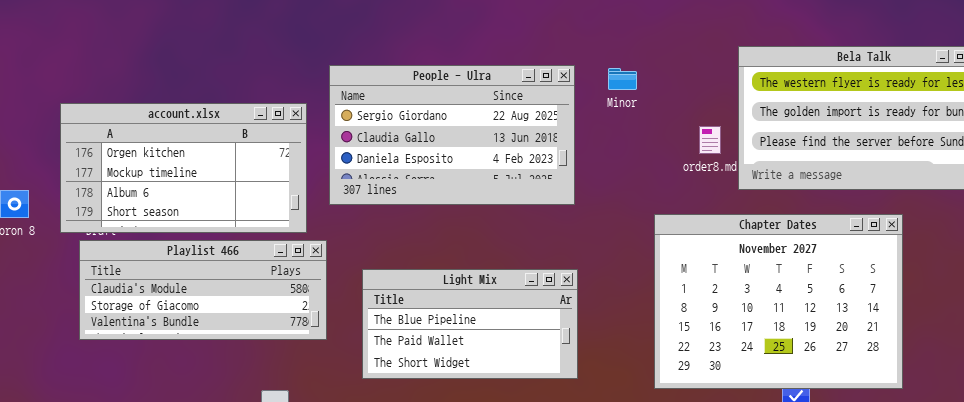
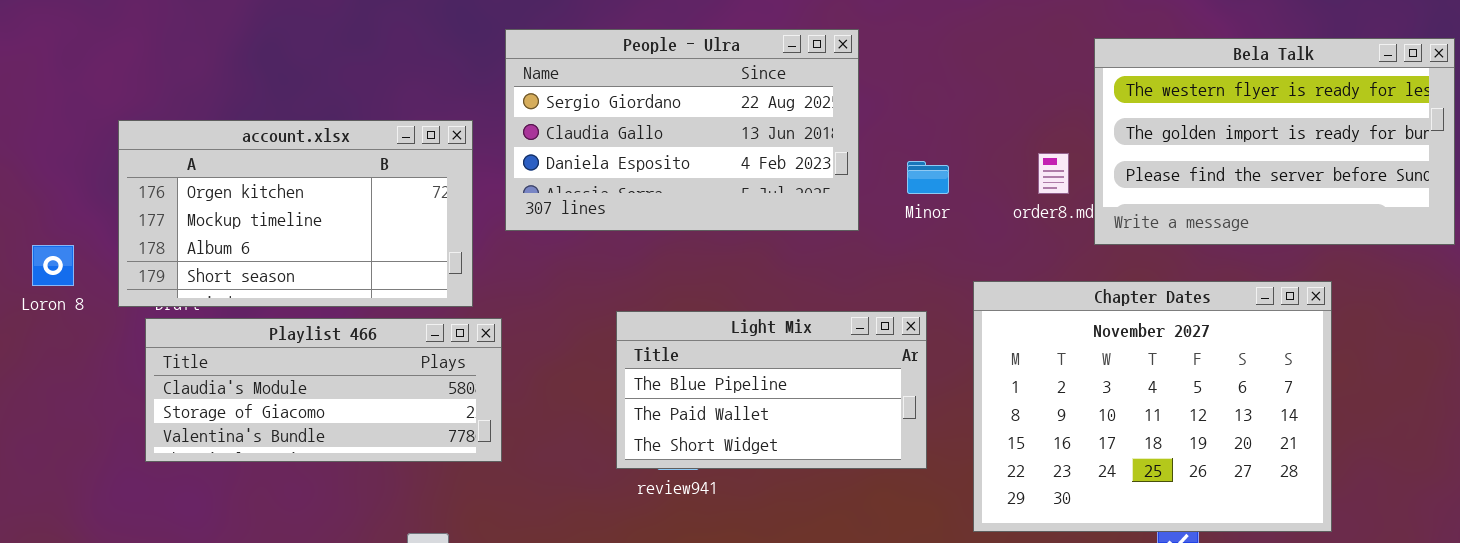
People - Ulra: [329,65,575,205] -> [505,29,859,231], moved
Minor: [608,68,637,90] -> [907,161,949,194], moved
Light Mix: [362,269,578,379] -> [616,311,927,469], moved

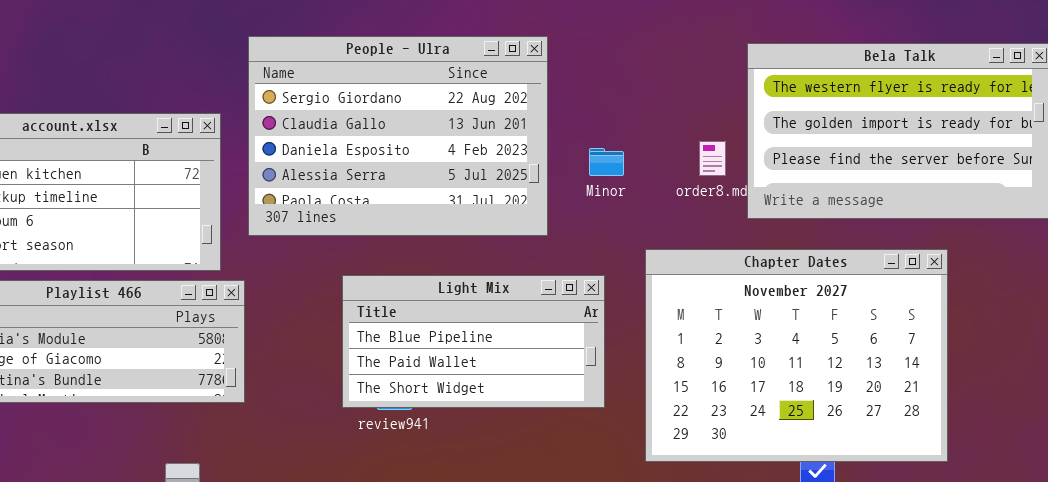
People - Ulra: [505,29,859,231] -> [248,36,548,236], resized

